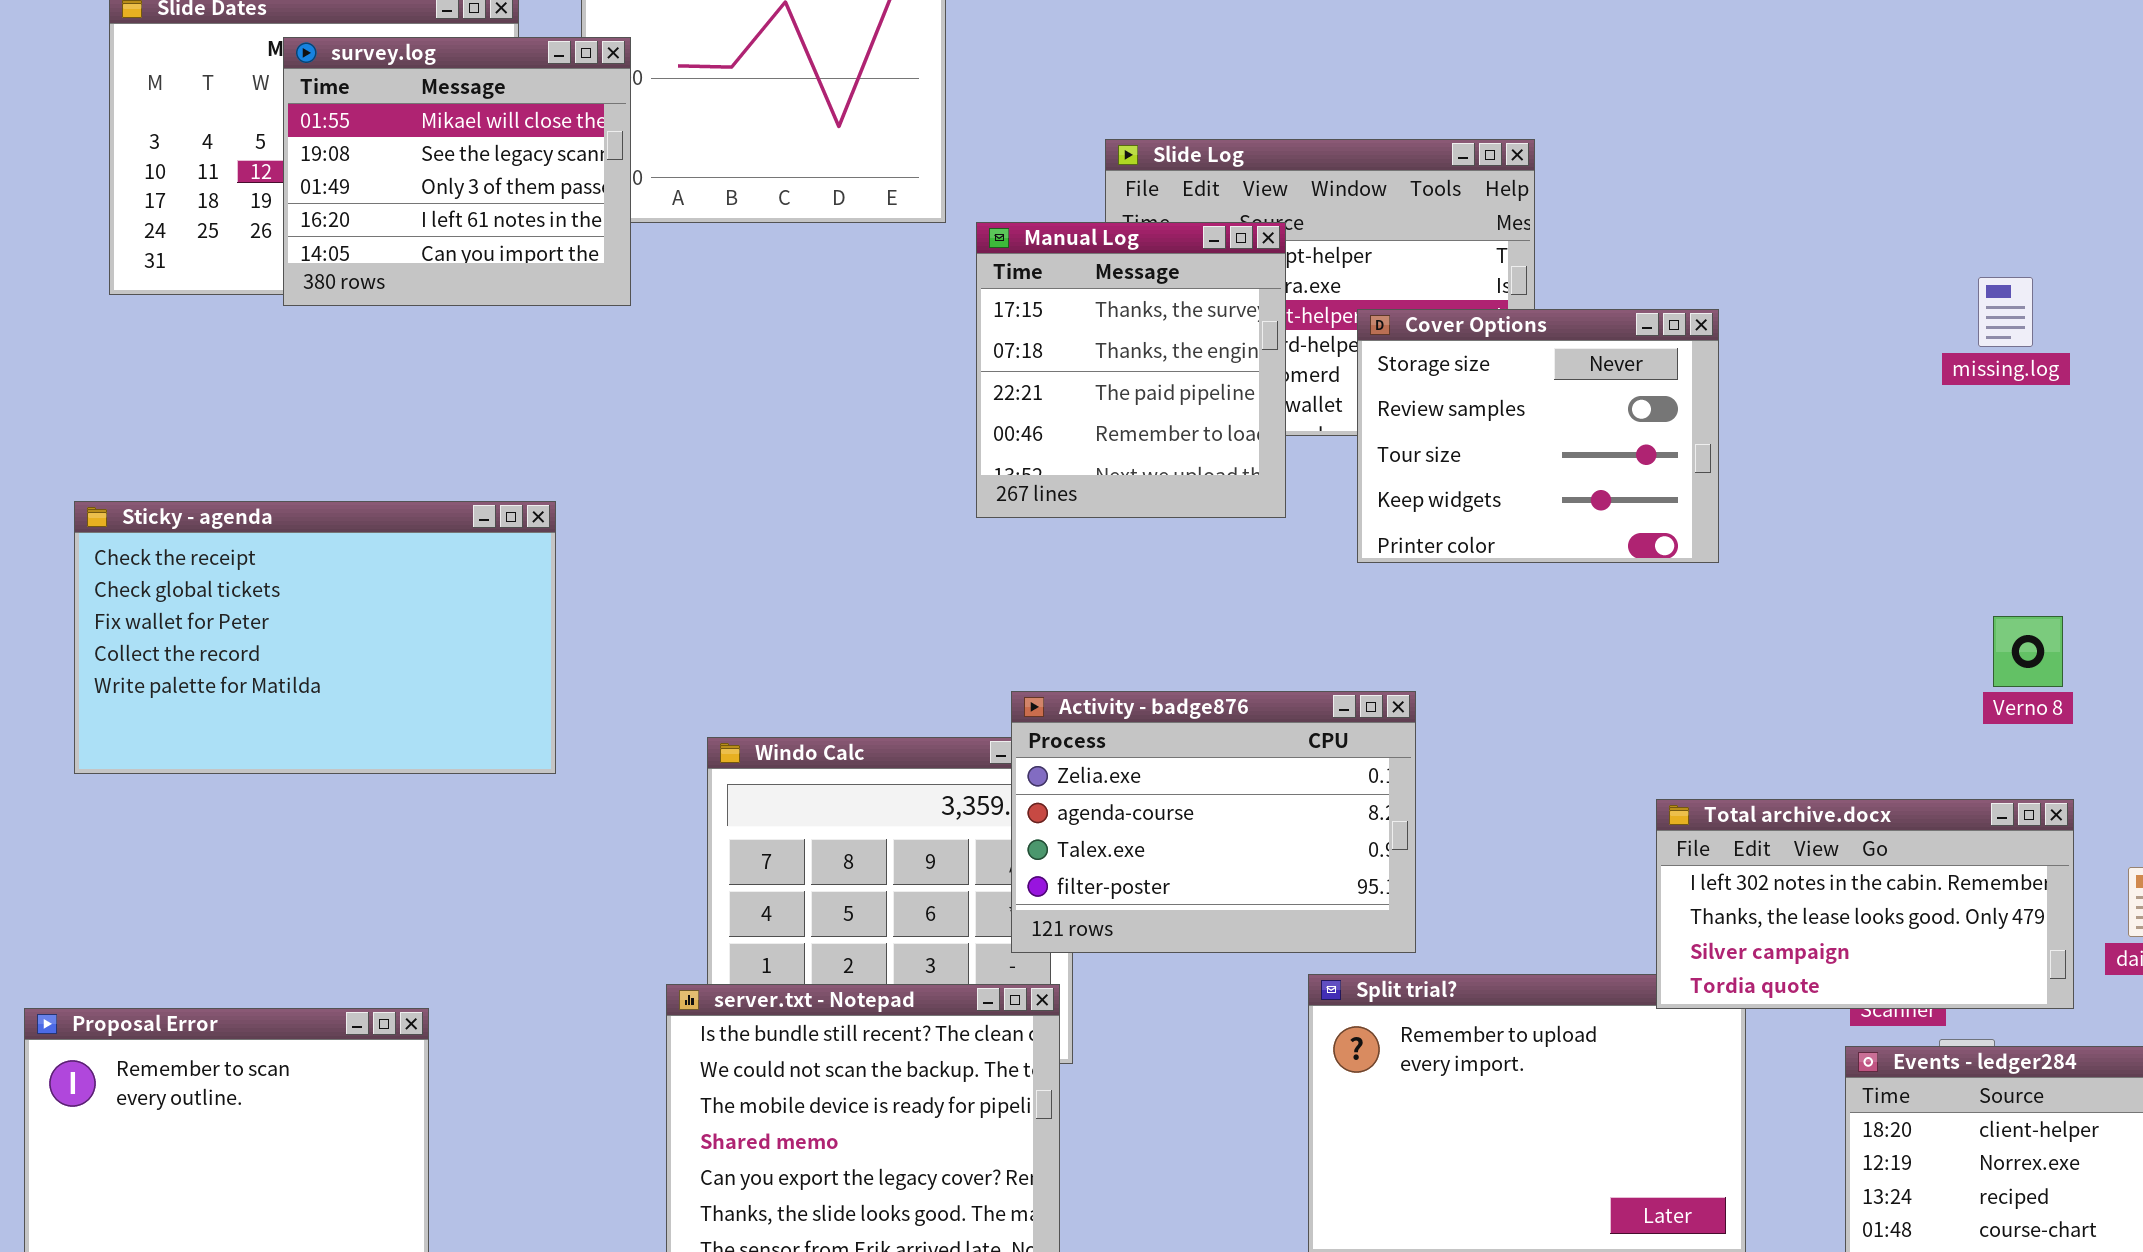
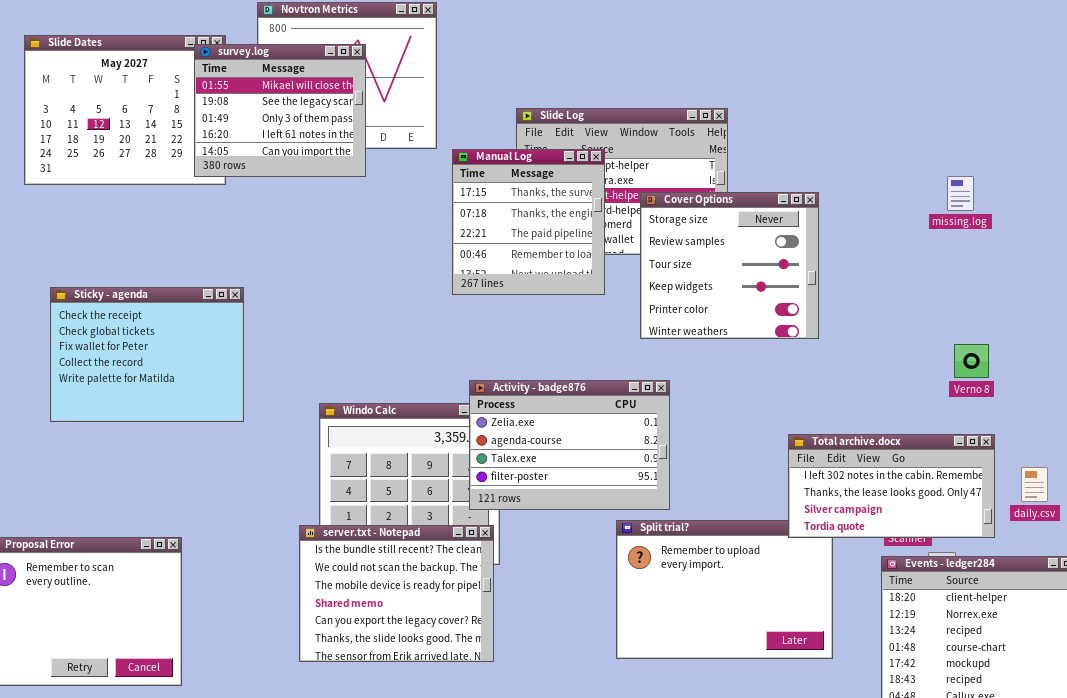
survey.log: [283,37,631,306] -> [194,44,366,177], moved
Cover Options: [1357,309,1719,563] -> [640,192,819,339], resized
Sticky - agenda: [74,501,556,774] -> [50,287,244,422], resized

